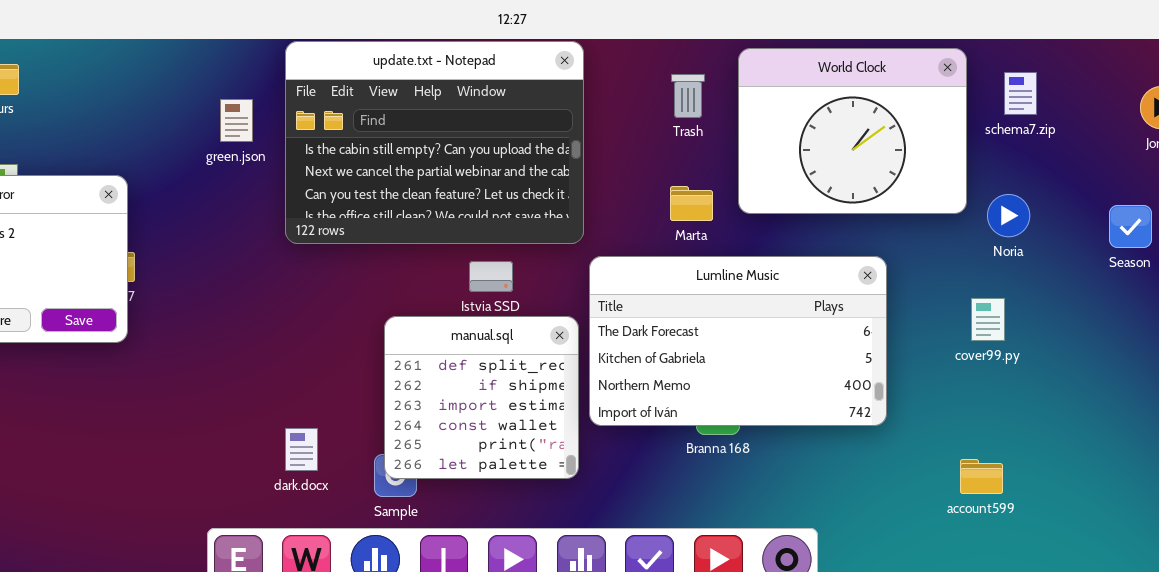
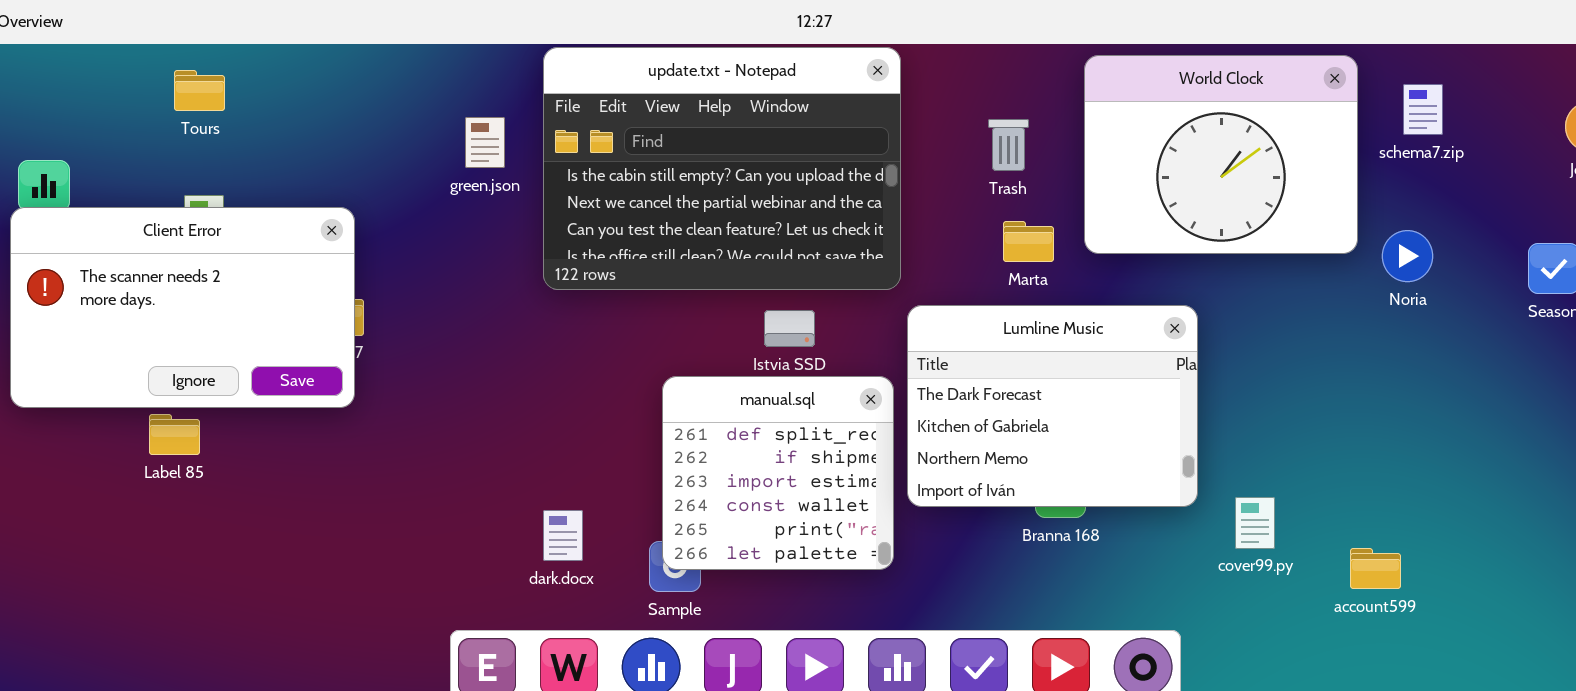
Trash: [671,74,705,118] -> [988,119,1029,171], moved
Lumline Music: [589,256,887,426] -> [907,305,1198,507], resized
cover99.py: [971,298,1005,341] -> [1235,497,1275,549], moved

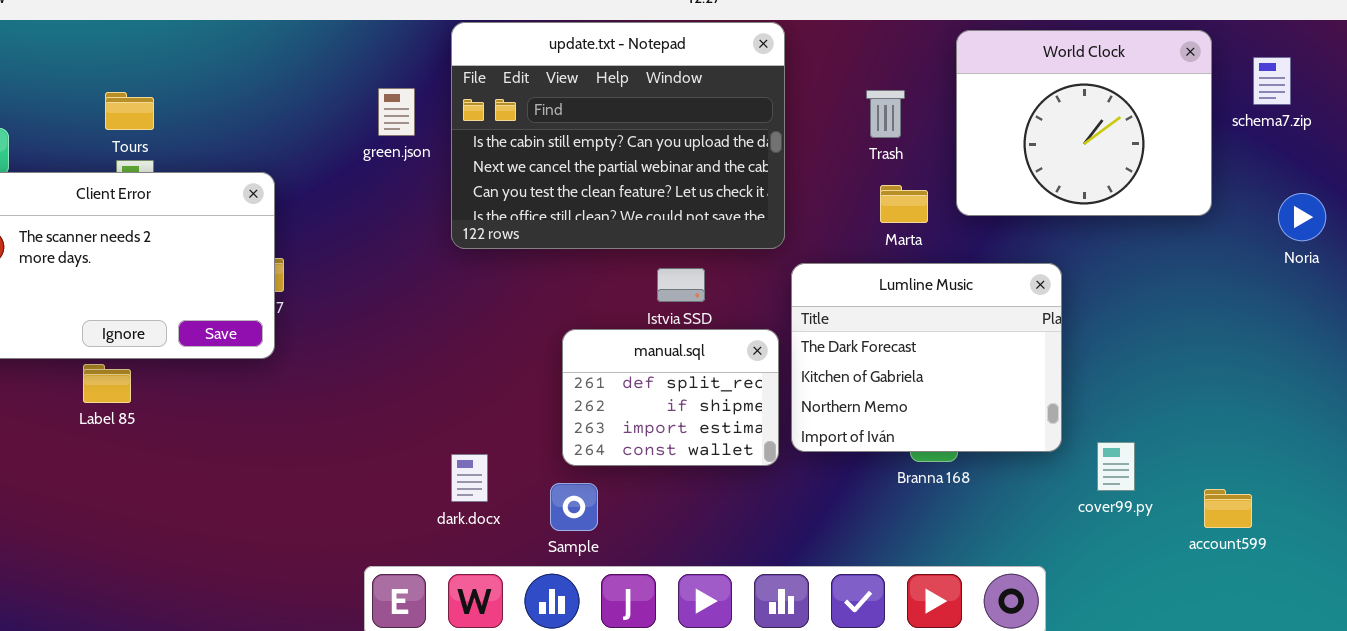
Tours: [174,70,225,111] -> [105,92,154,130], moved
Noria: [1382,230,1433,282] -> [1278,193,1326,241], moved
manual.sql: [662,376,894,570] -> [562,329,779,466], resized

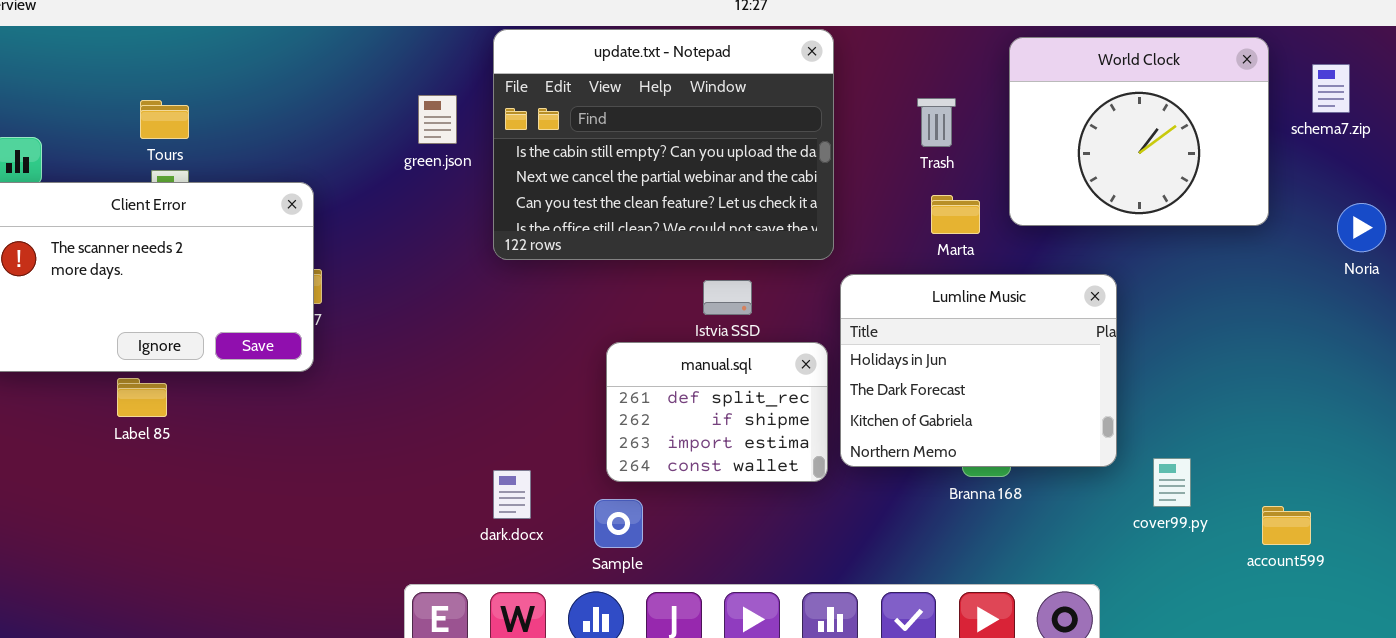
Lumline Music: [791,263,1062,452] -> [840,274,1117,467], scrolled up 1 row

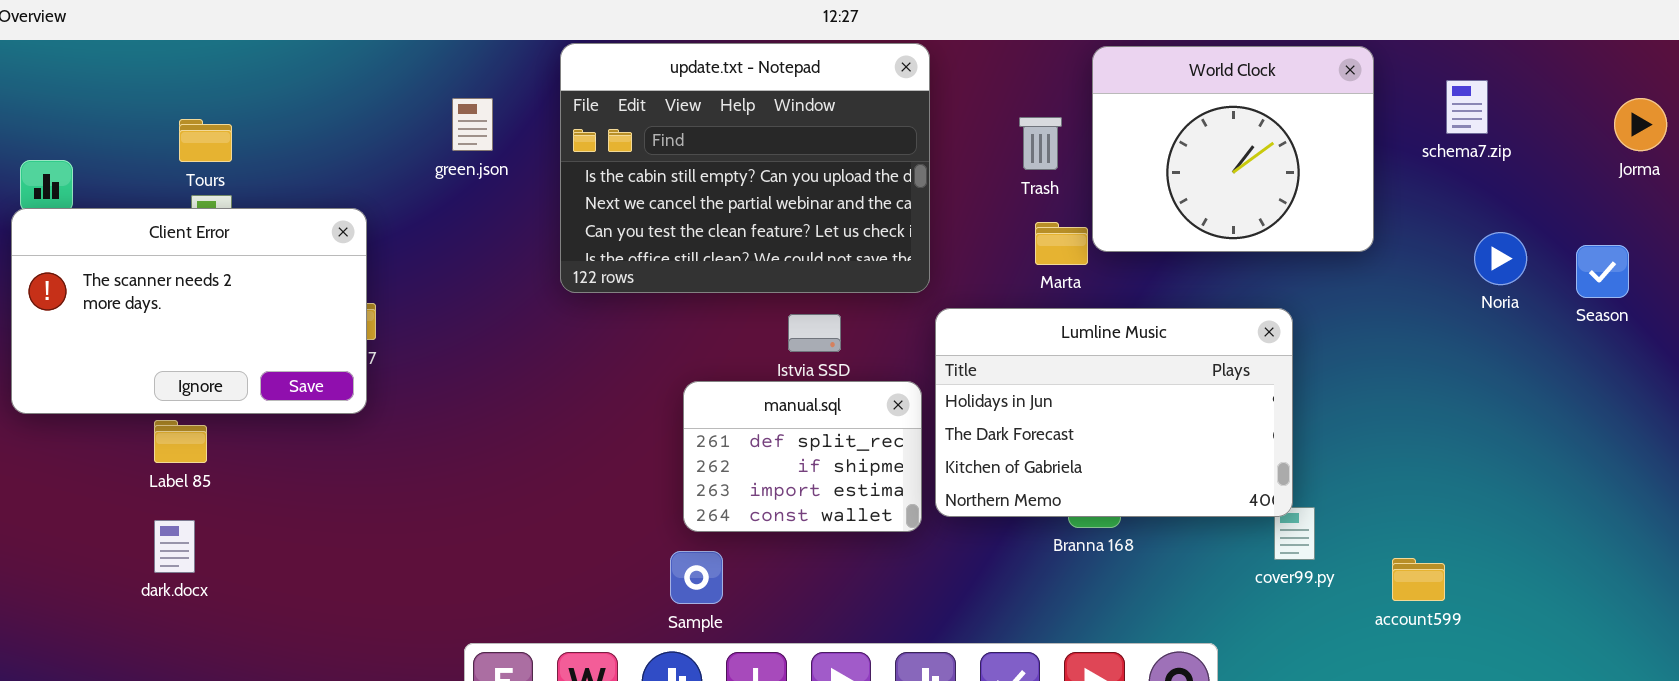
World Clock: [1009,37,1269,226] -> [1092,46,1374,252], moved
green.json: [418,95,457,144] -> [452,98,493,151], moved
Lumline Music: [840,274,1117,467] -> [935,308,1293,517], resized
dark.docx: [493,470,531,519] -> [154,520,195,573], moved

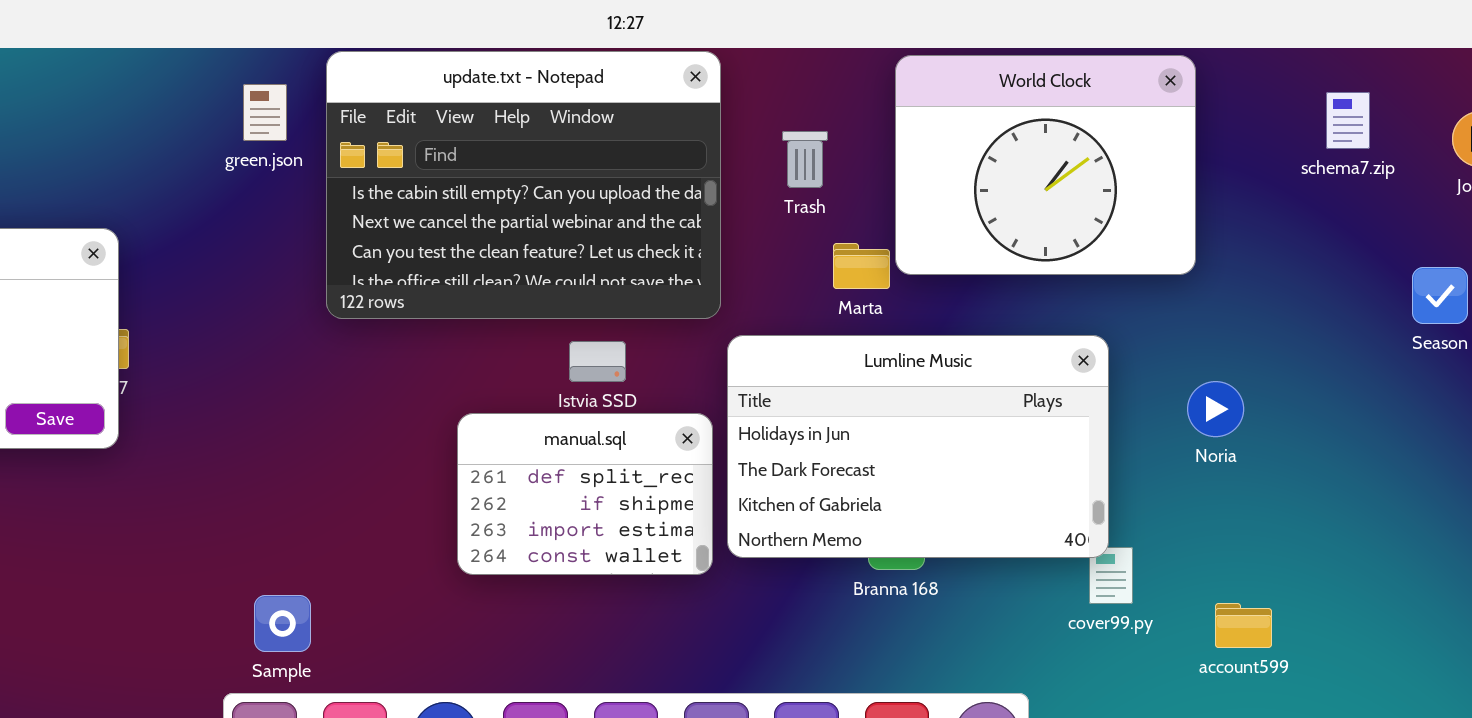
schema7.zip: [1446,80,1488,134] -> [1326,92,1370,149], moved
green.json: [452,98,493,151] -> [243,84,287,141], moved
Trash: [1019,117,1062,170] -> [782,131,828,188], moved
Noria: [1474,232,1527,285] -> [1187,381,1244,437], moved
Sample: [670,551,723,604] -> [254,595,311,652], moved

